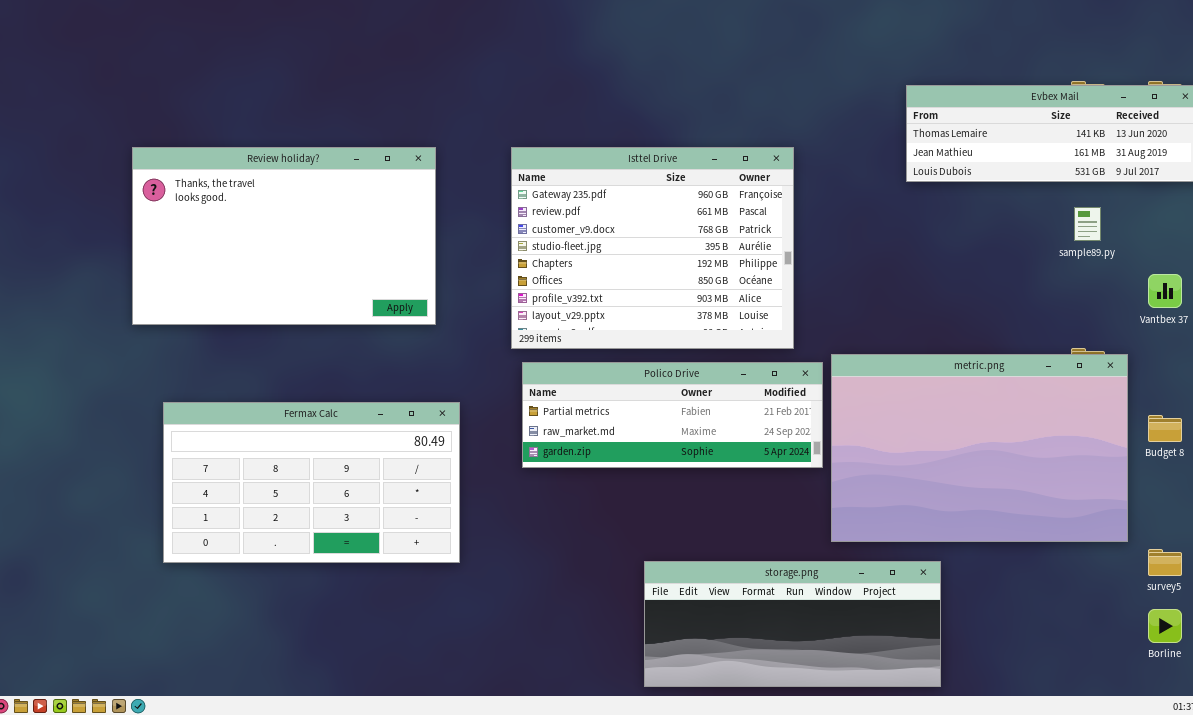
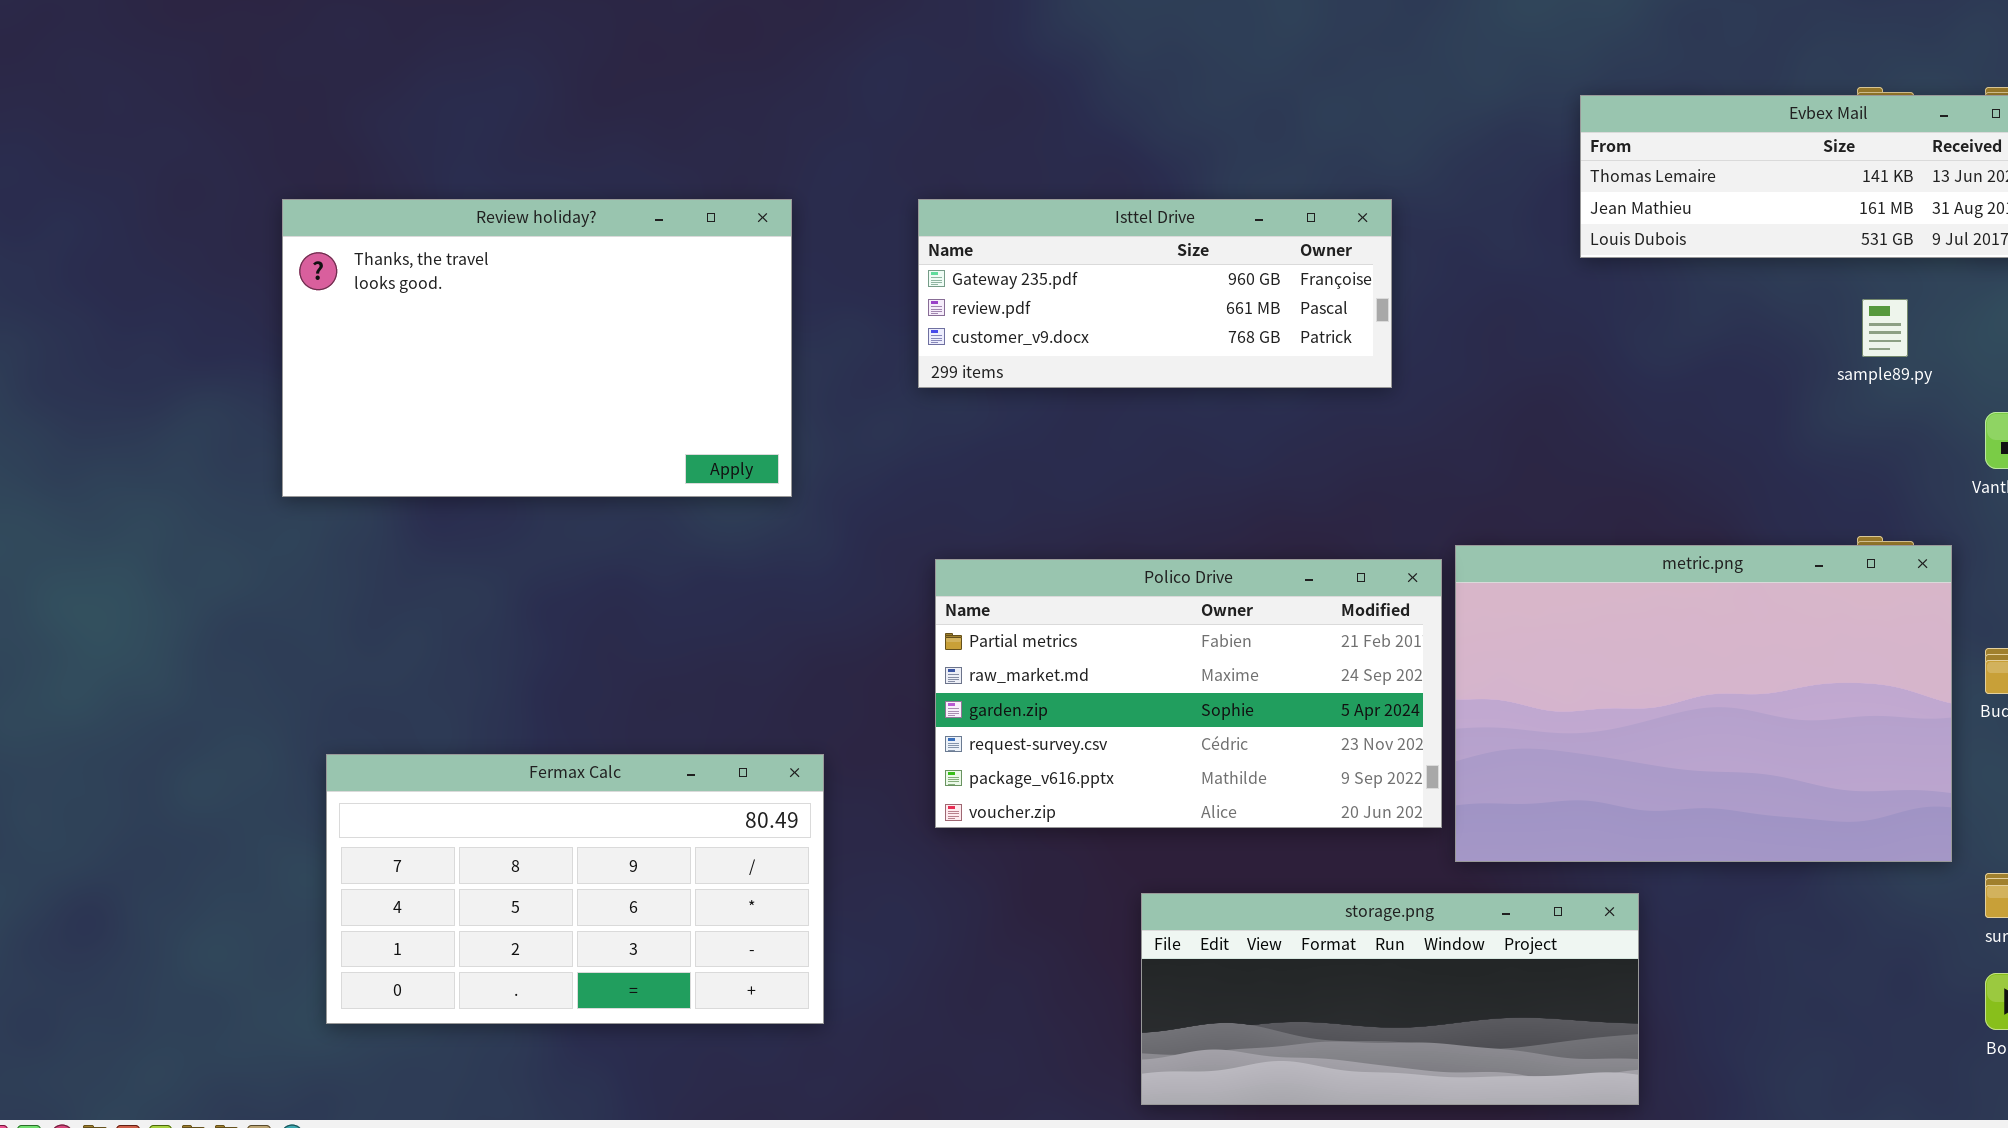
Isttel Drive: [511,147,794,349] -> [918,199,1392,388], resized
Polico Drive: [522,362,823,468] -> [935,559,1442,828], resized
Fermax Calc: [163,402,460,563] -> [326,754,824,1024], moved

